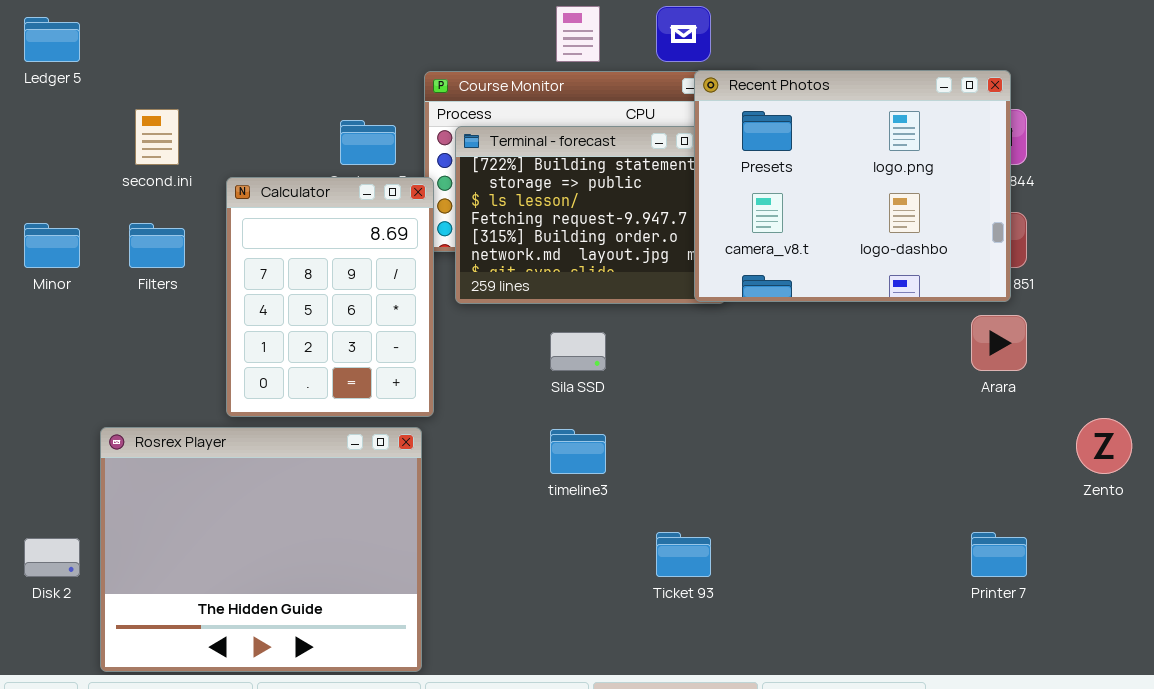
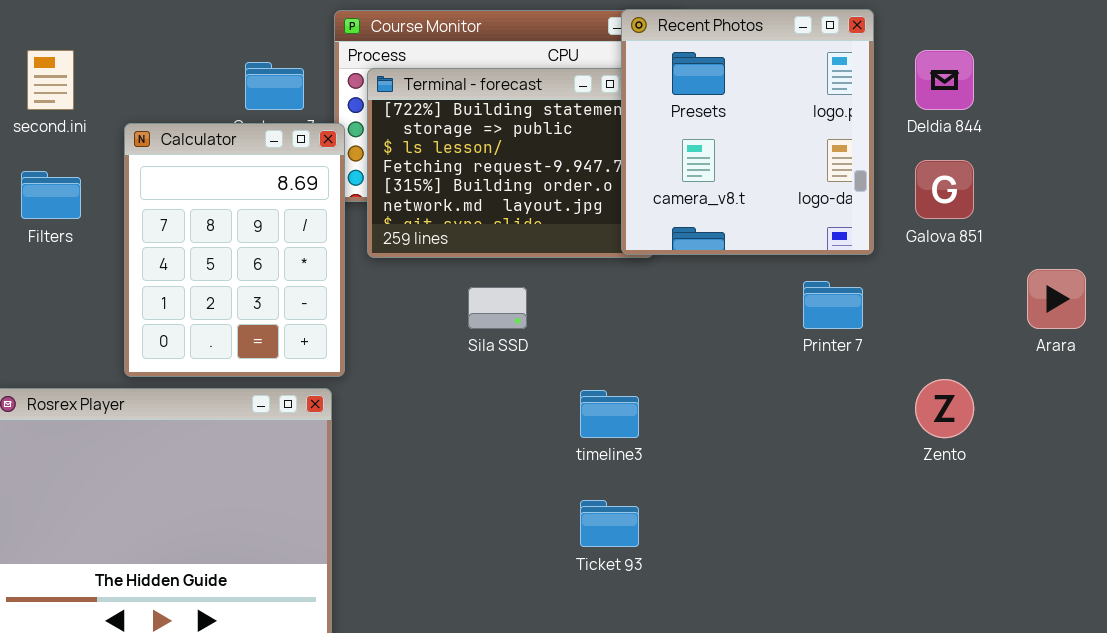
Recent Photos: [694,70,1011,302] -> [621,9,874,255], resized
Arara: [971,315,1027,371] -> [1027,269,1086,329], moved
Zento: [1076,418,1132,474] -> [915,379,974,438], moved
timeline3: [550,429,606,474] -> [580,390,639,438], moved
Printer 7: [971,532,1027,577] -> [803,281,863,329], moved

